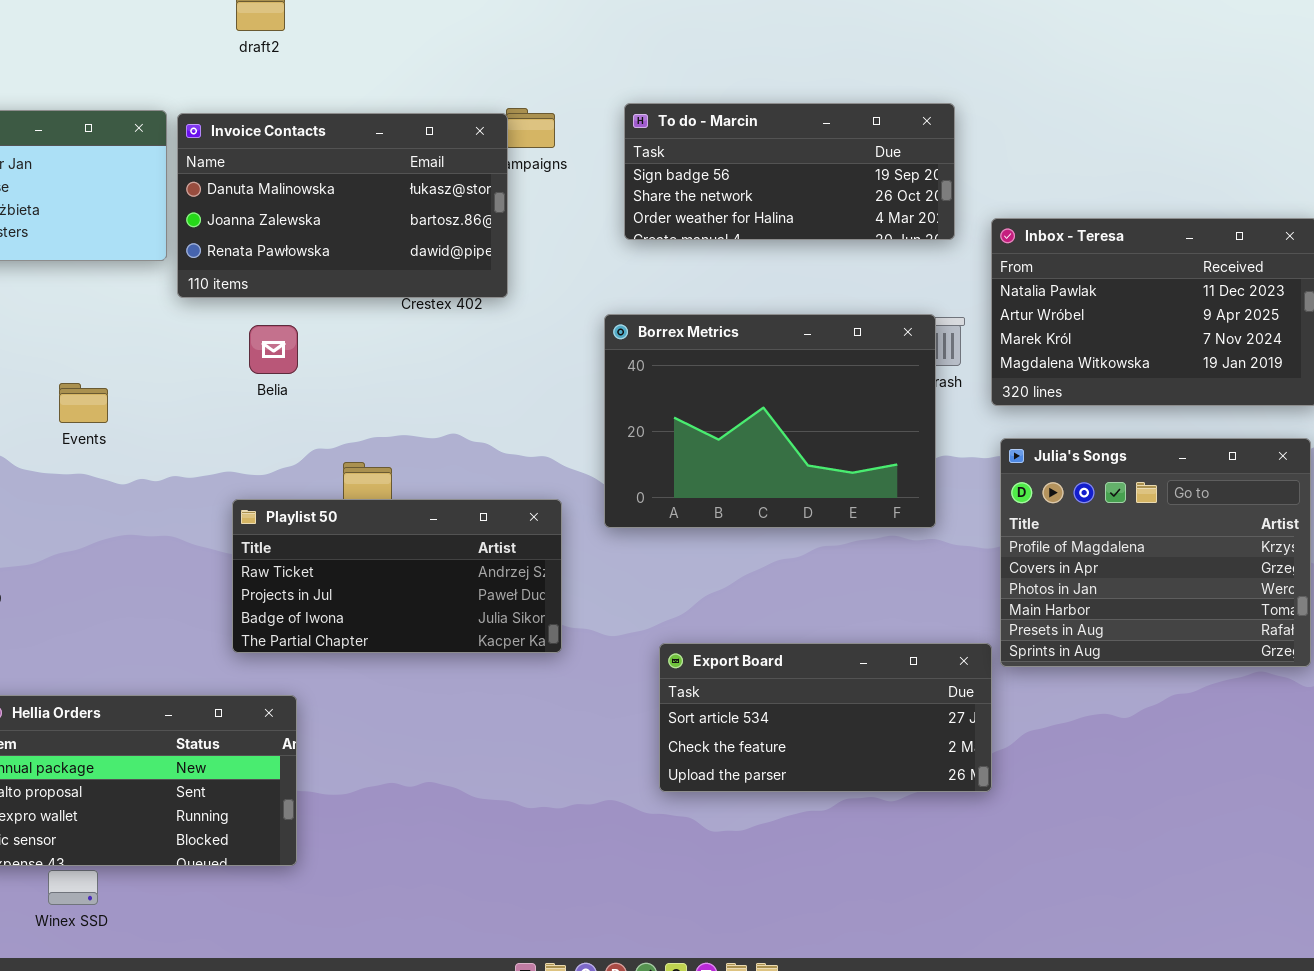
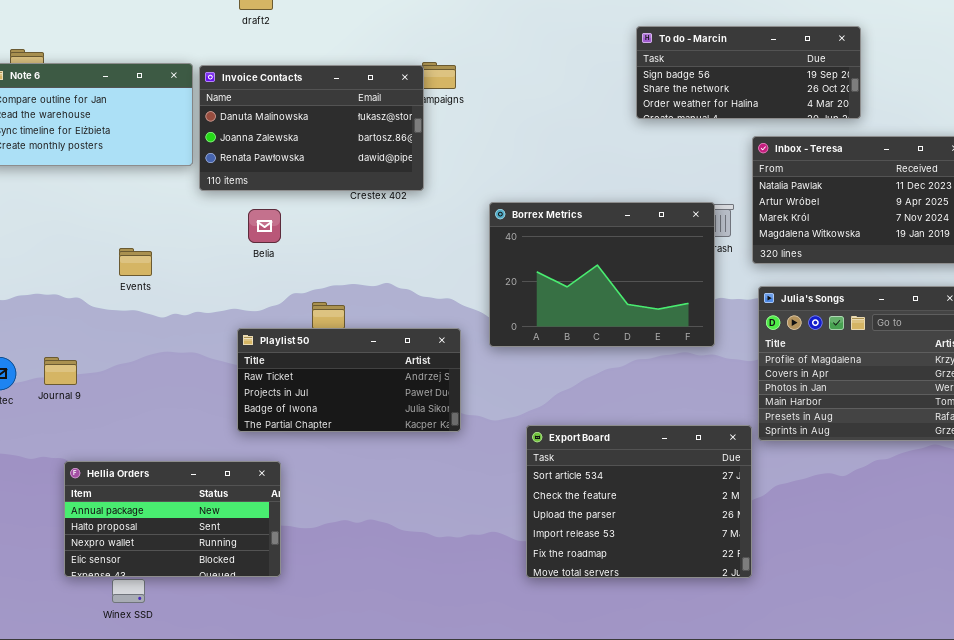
To do - Marcin: [624,103,955,240] -> [636,26,861,119], moved
Export Board: [659,643,992,792] -> [526,425,752,578], resized

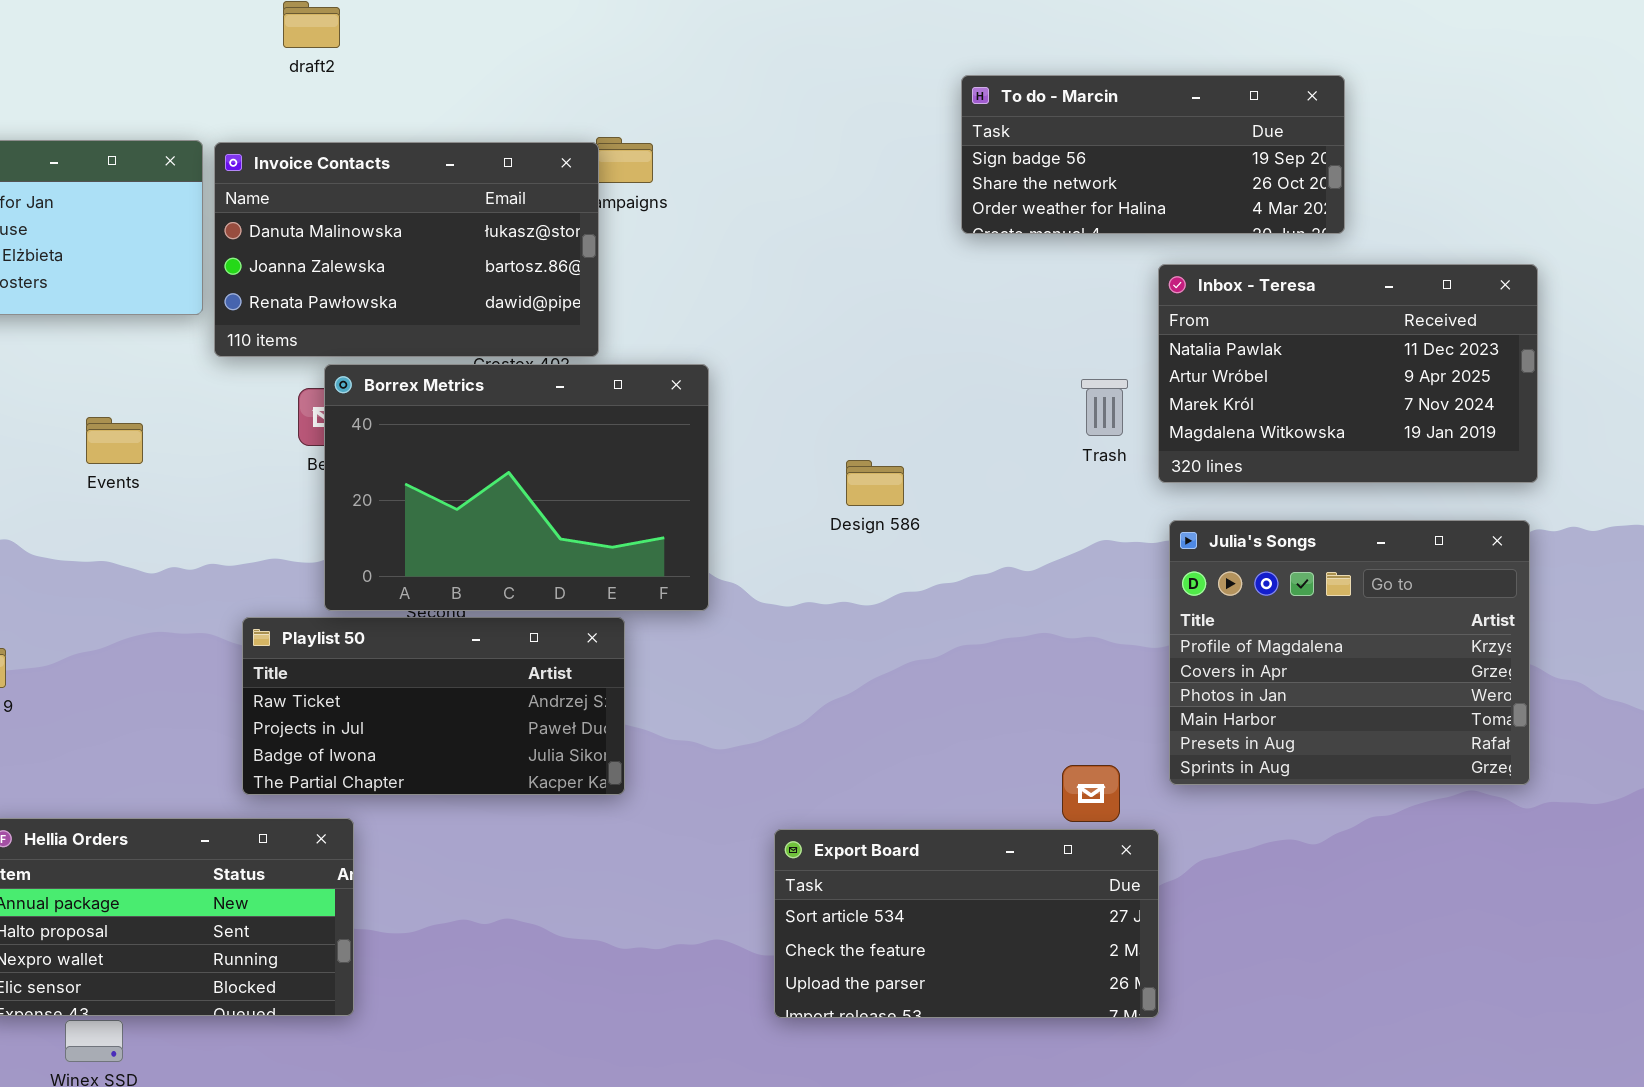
Borrex Metrics: [489,202,715,347] -> [324,364,709,611], moved
Events: [119,248,152,276] -> [86,417,143,464], moved
Playlist 50: [237,328,461,432] -> [242,617,625,795], moved
Export Board: [526,425,752,578] -> [774,829,1159,1018], resized

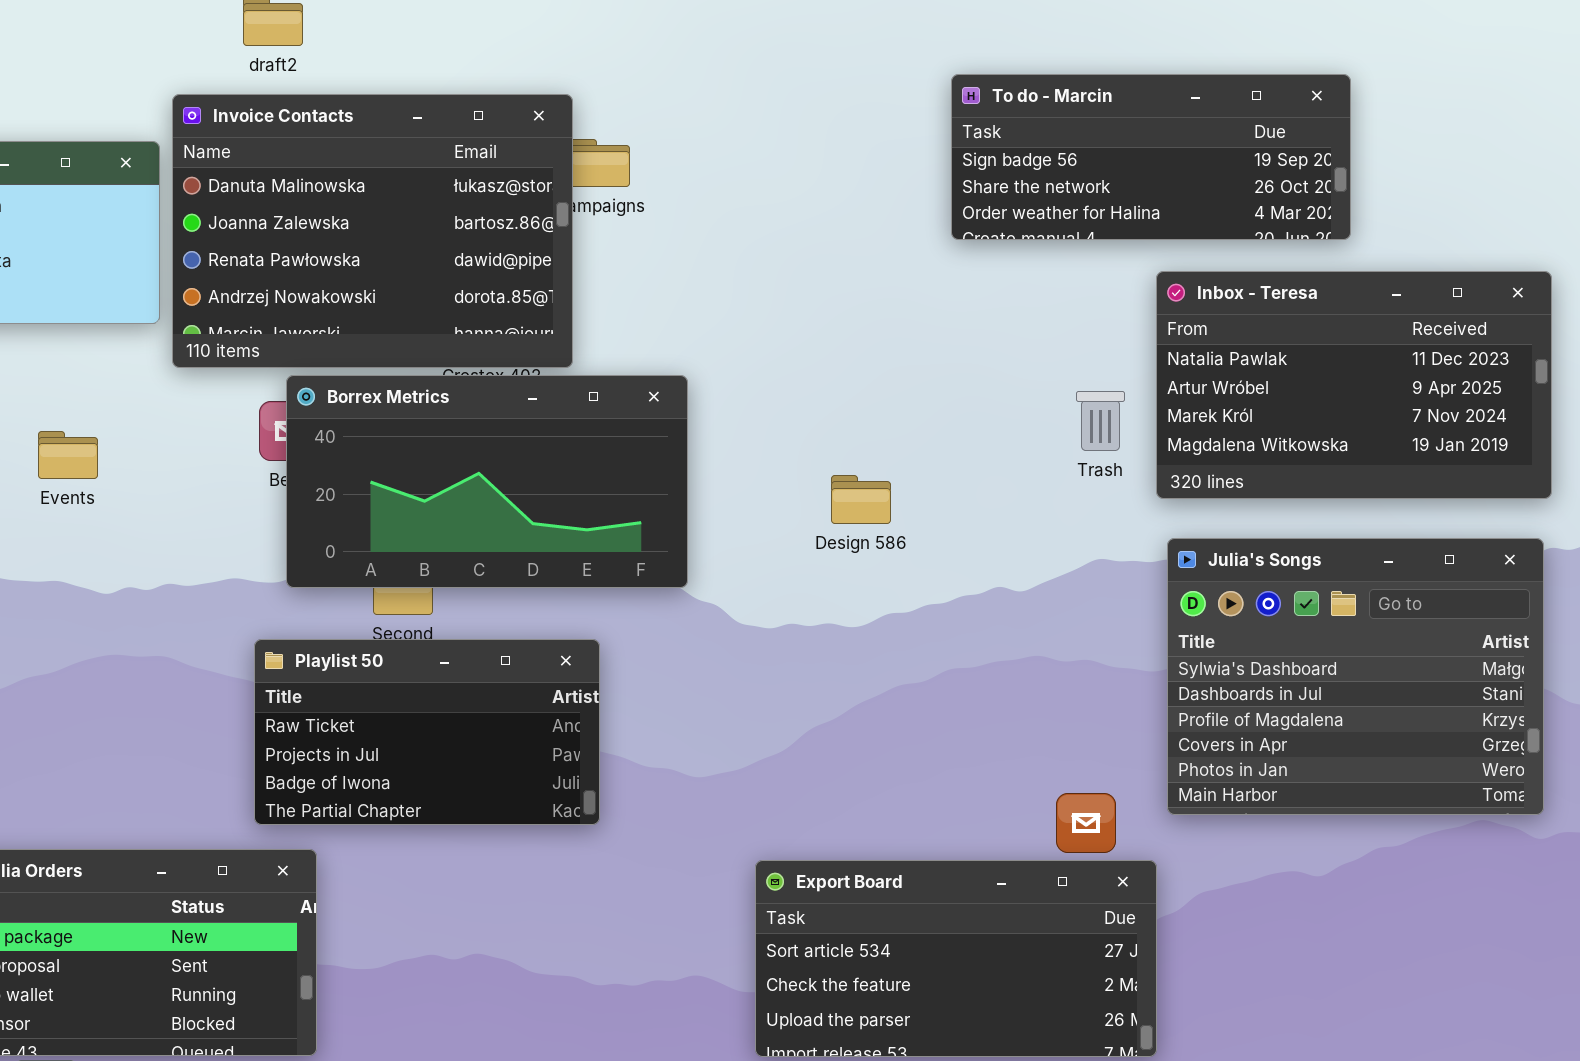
Invoice Contacts: [214,142,599,357] -> [172,94,573,368], resized
Borrex Metrics: [324,364,709,611] -> [286,375,688,588], resized
Julia's Songs: [1169,520,1530,785] -> [1167,538,1544,815], scrolled up 2 rows
Playlist 50: [242,617,625,795] -> [254,639,600,825], resized

